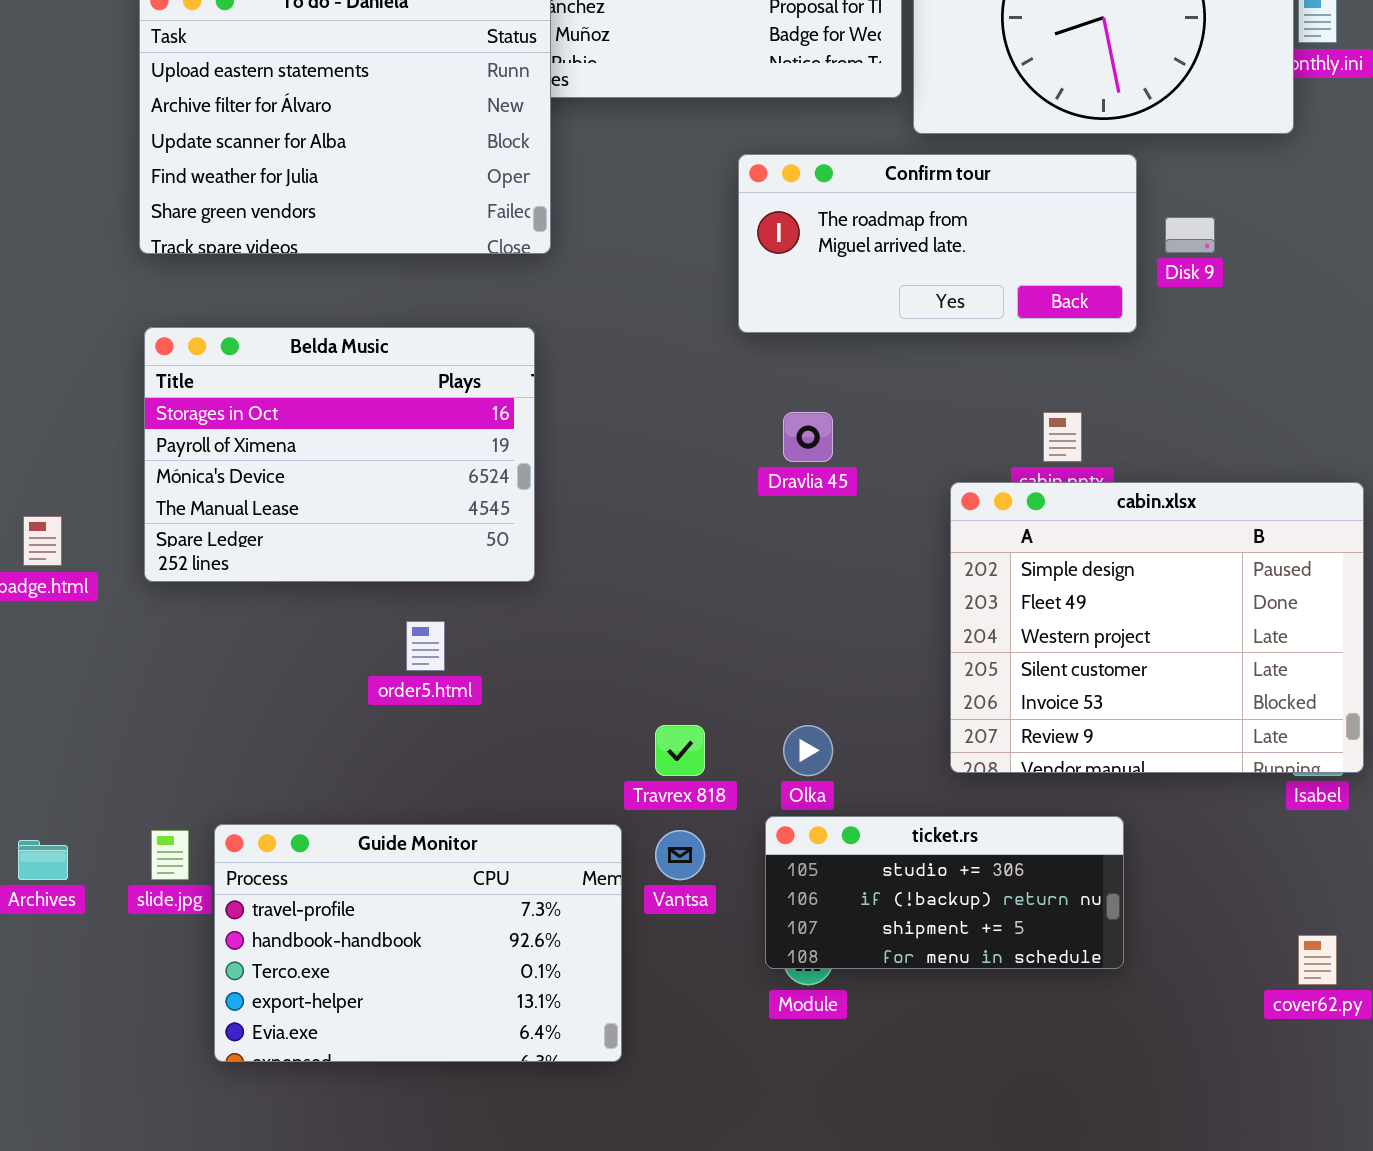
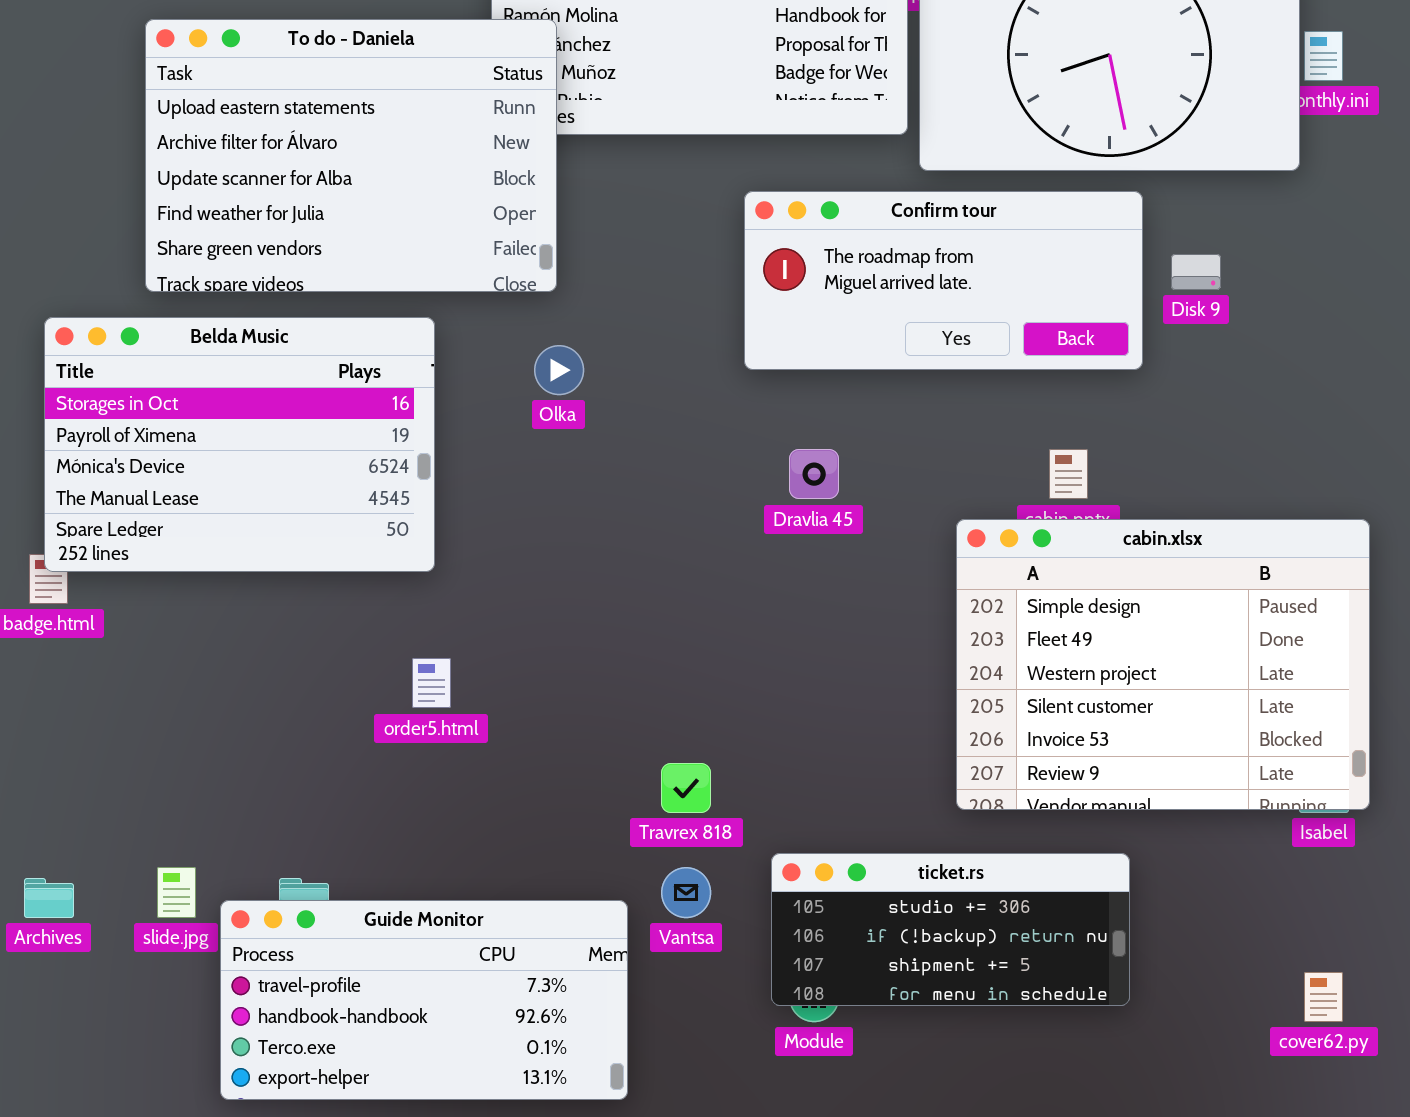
Belda Music: [144,327,535,582] -> [44,317,435,572], moved
Olka: [783,725,833,776] -> [534,345,584,395], moved
Guide Monitor: [214,824,622,1062] -> [220,900,628,1100], resized

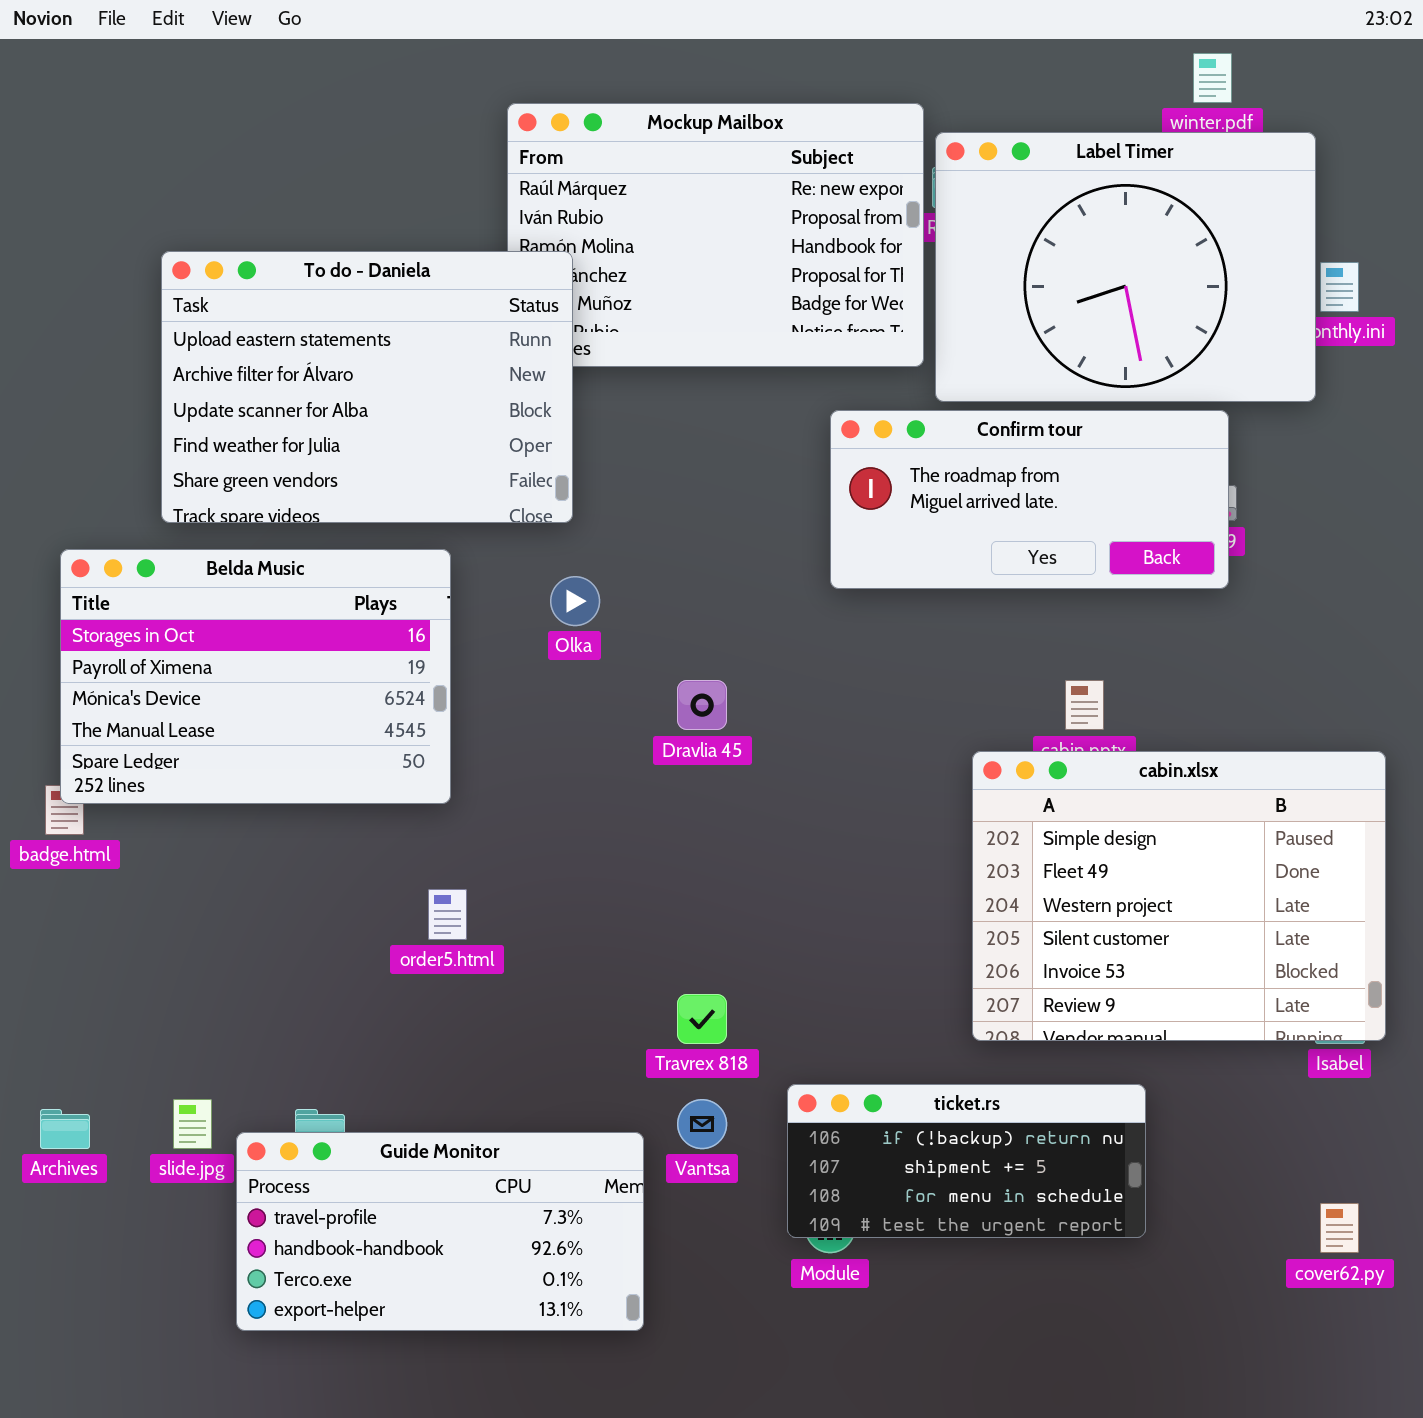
Confirm tour: [744,191,1143,370] -> [830,410,1229,589], moved
Dravlia 45: [789,449,839,499] -> [677,680,727,730], moved
ticket.rs: [771,853,1130,1006] -> [787,1084,1146,1238], scrolled down 1 row

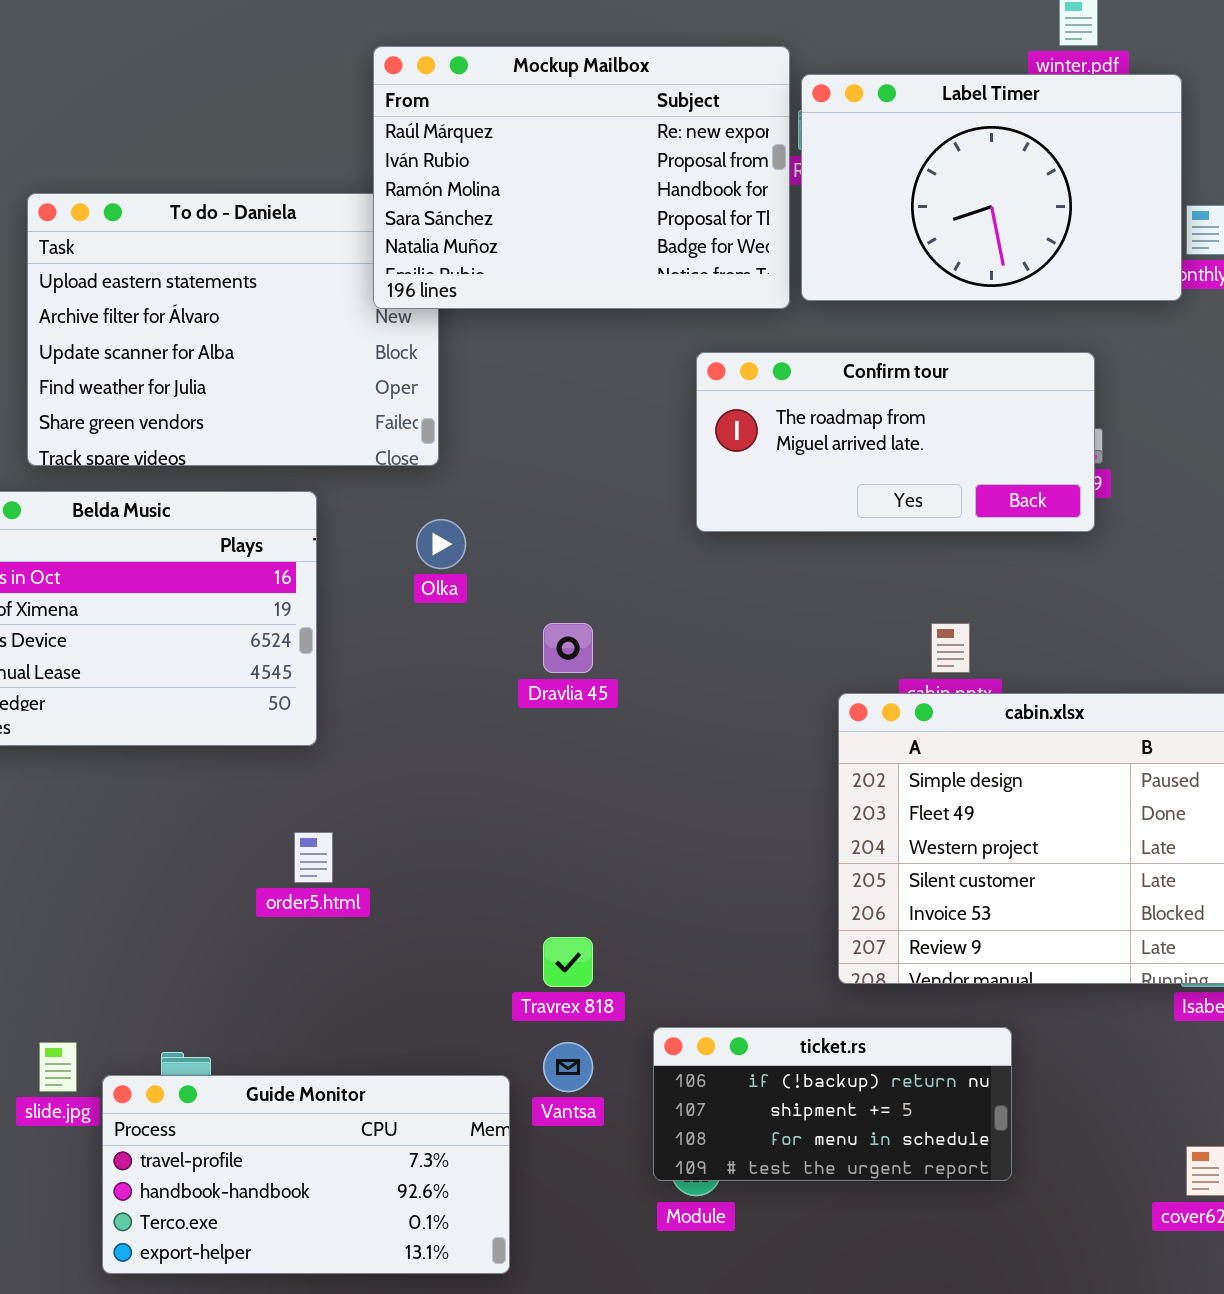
Mockup Mailbox: [507,103,924,367] -> [373,46,790,309], raised
Label Timer: [935,132,1316,402] -> [801,74,1182,301], resized

